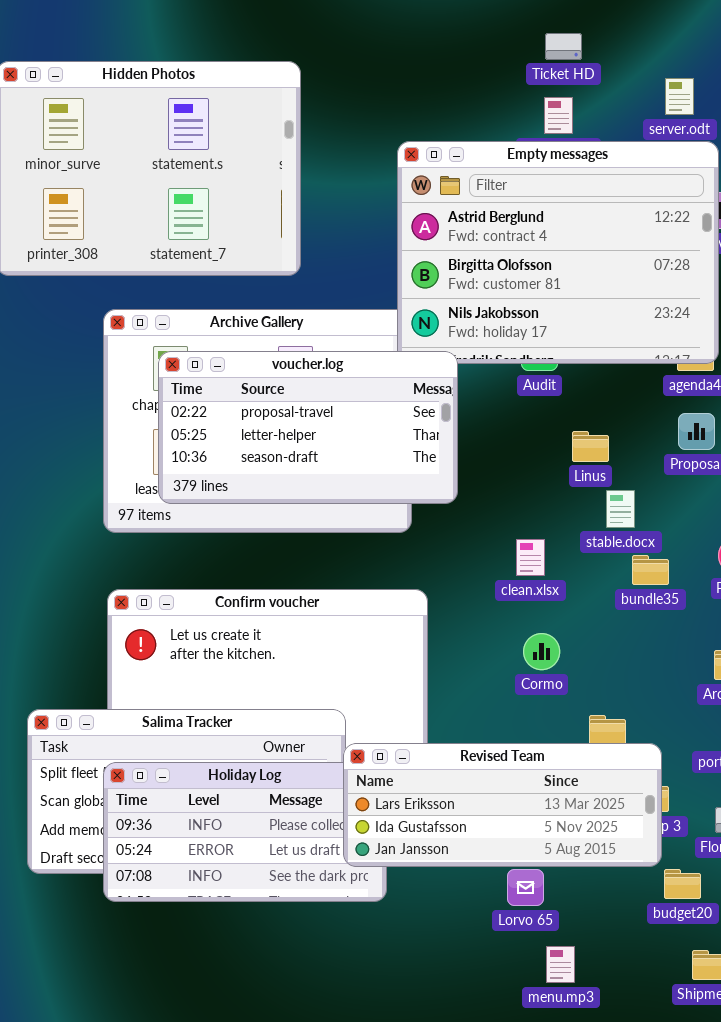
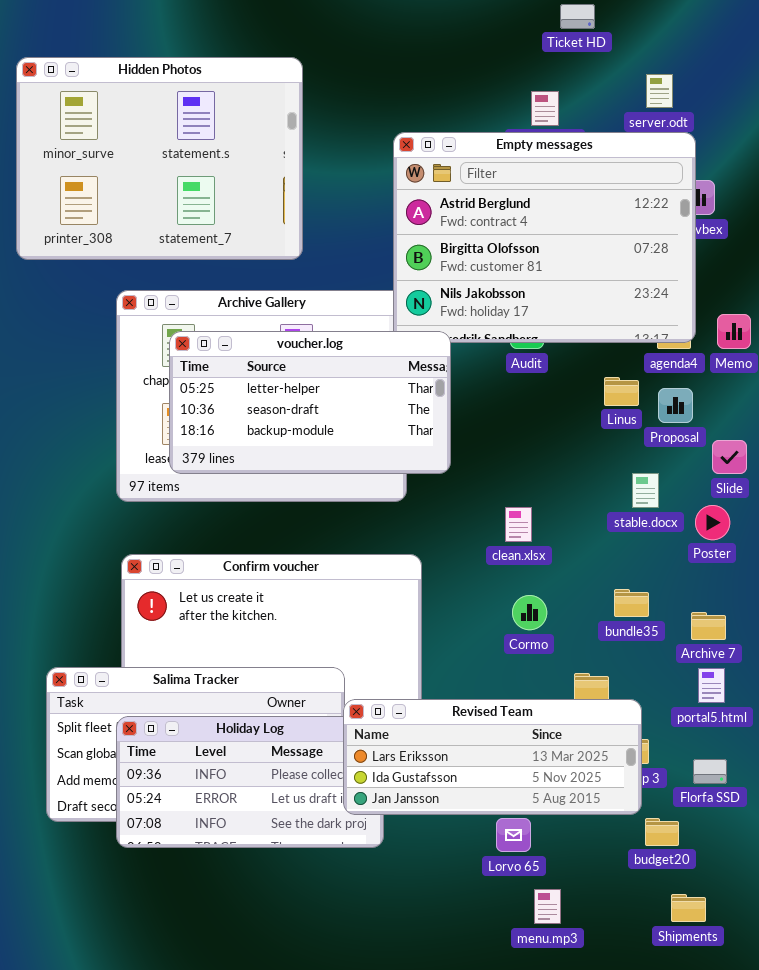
Ticket HD: [545,33,582,60] -> [560,4,595,29], moved
voucher.log: [158,351,458,504] -> [169,331,451,474], scrolled down 1 row
Linus: [572,431,609,462] -> [604,377,639,406], moved
stable.docx: [606,490,635,528] -> [632,473,659,508], moved
bundle35: [632,555,669,585] -> [614,589,649,617], moved

